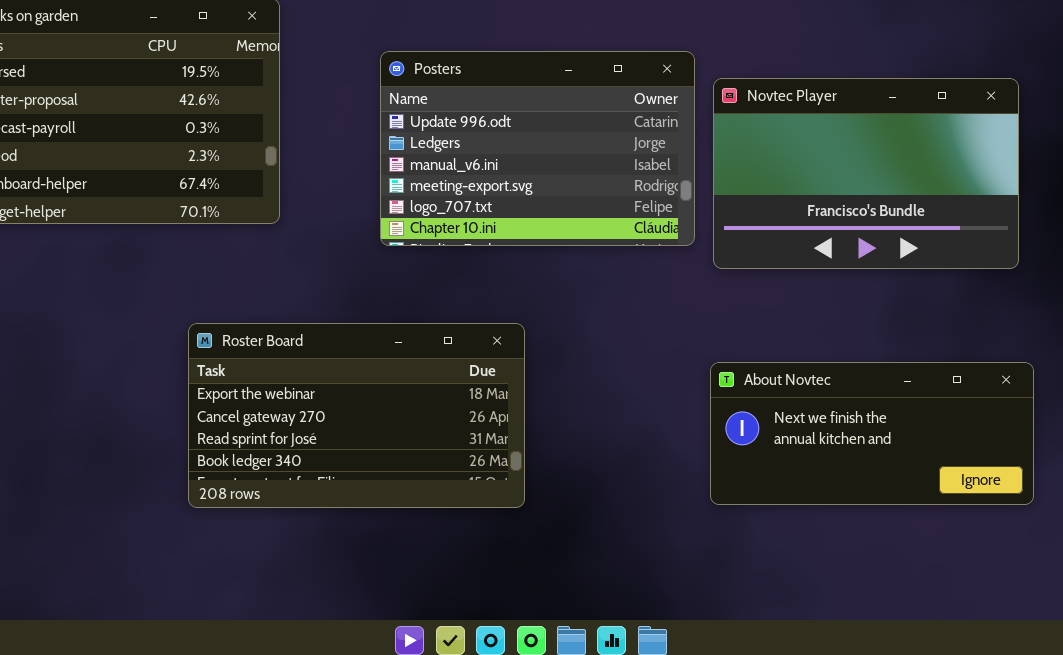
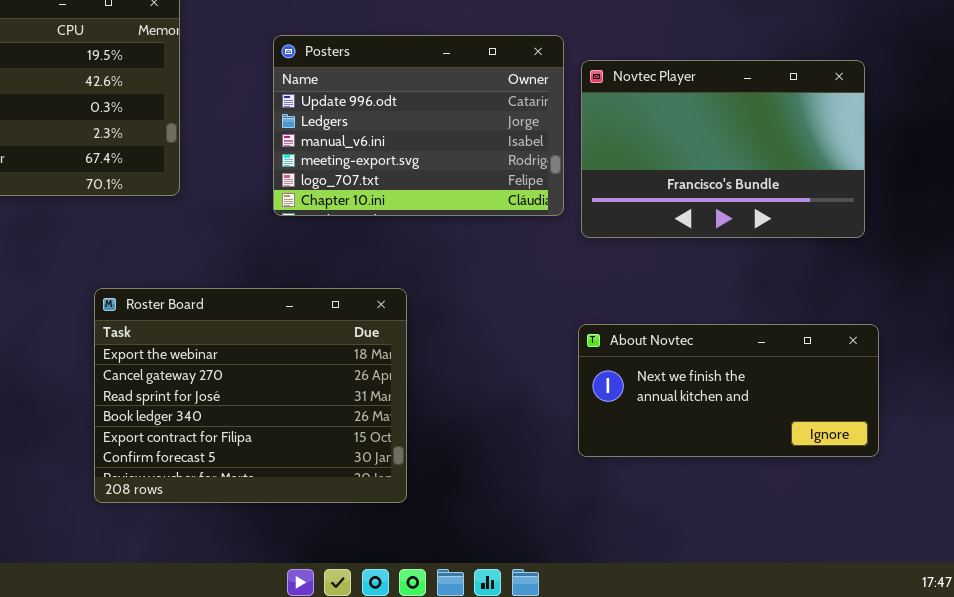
Roster Board: [188,323,525,508] -> [94,288,407,503], resized

